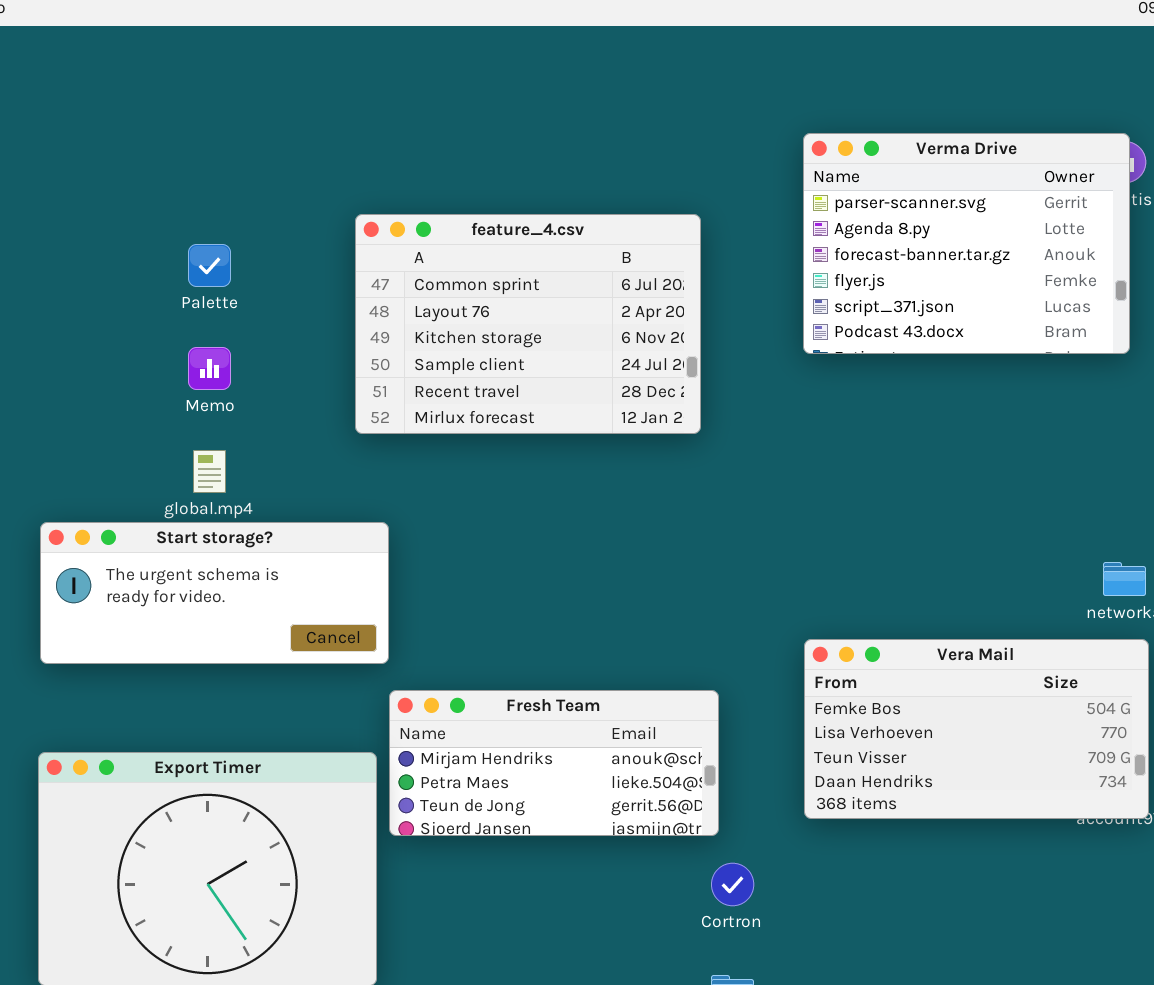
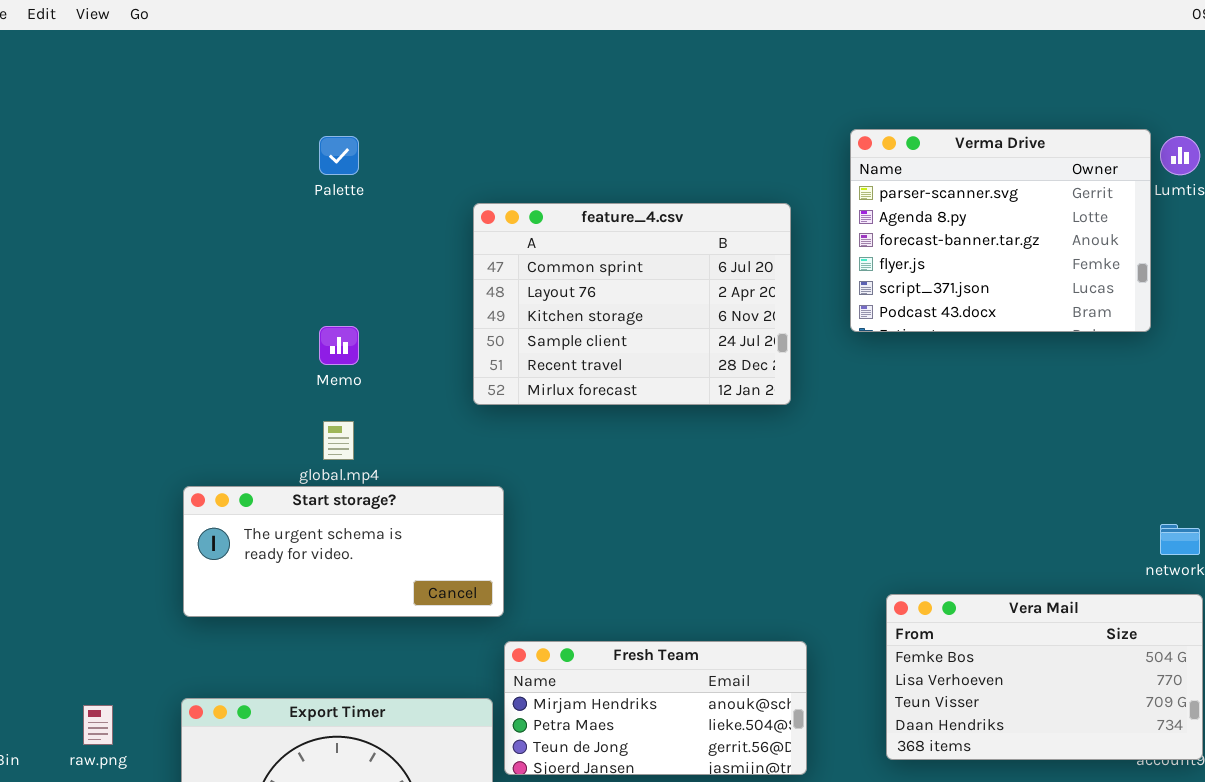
Verma Drive: [803,133,1130,354] -> [850,129,1151,332], moved
Palette: [188,244,231,287] -> [319,136,359,175], moved

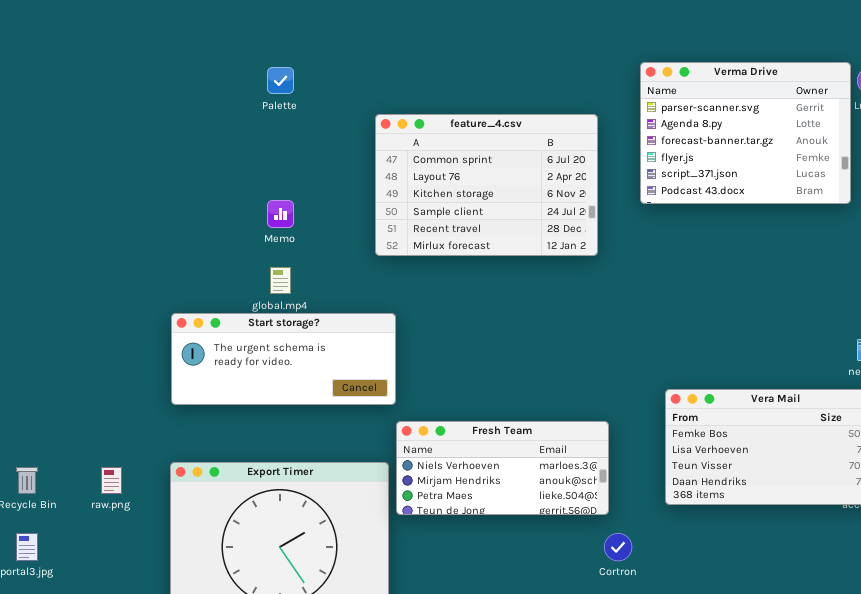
Fresh Team: [504,641,807,775] -> [396,421,609,515], scrolled up 1 row

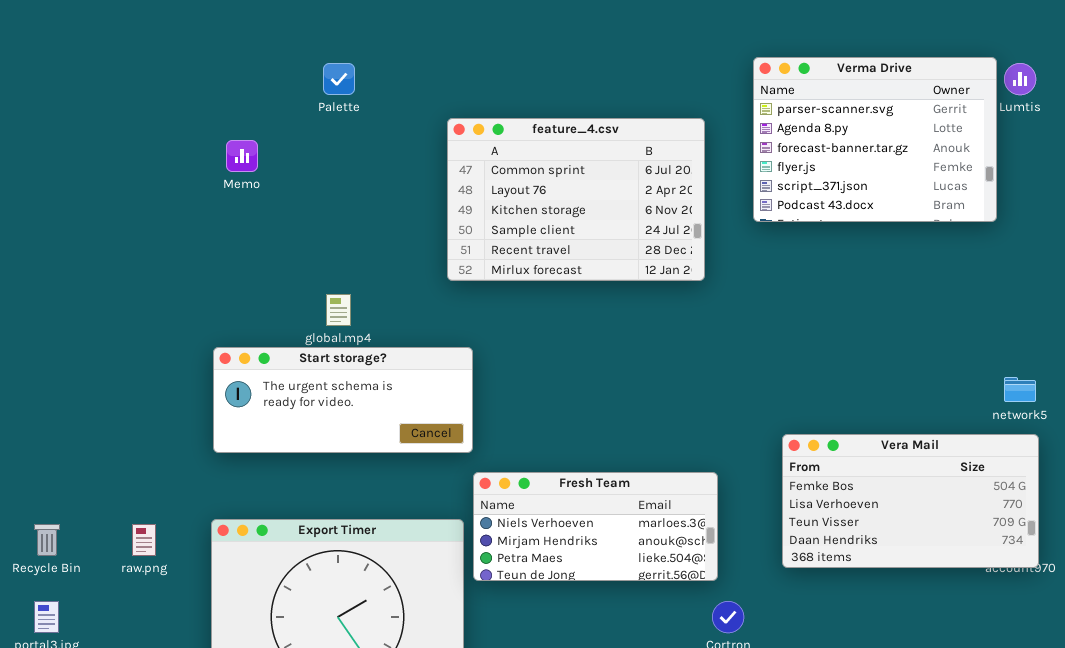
Memo: [267,200,294,228] -> [226,140,258,172], moved

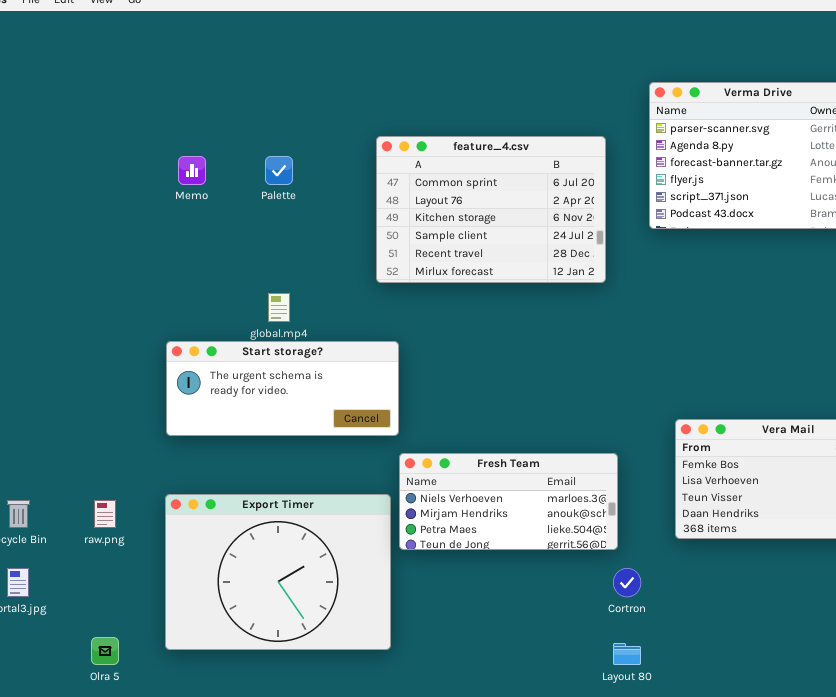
Palette: [323,63,355,95] -> [265,156,293,185], moved

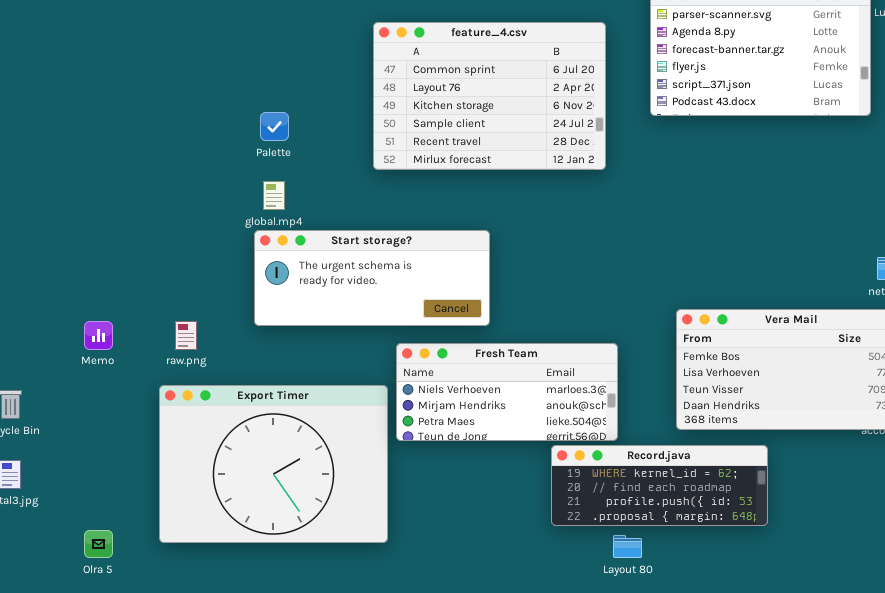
Memo: [178,156,206,185] -> [84,321,113,350], moved
Palette: [265,156,293,185] -> [260,112,289,141], moved
Start storage?: [166,341,399,436] -> [254,230,490,326], moved
raw.png: [94,500,116,528] -> [175,321,197,350], moved
Record.java: none -> [551,445,768,526], opened

